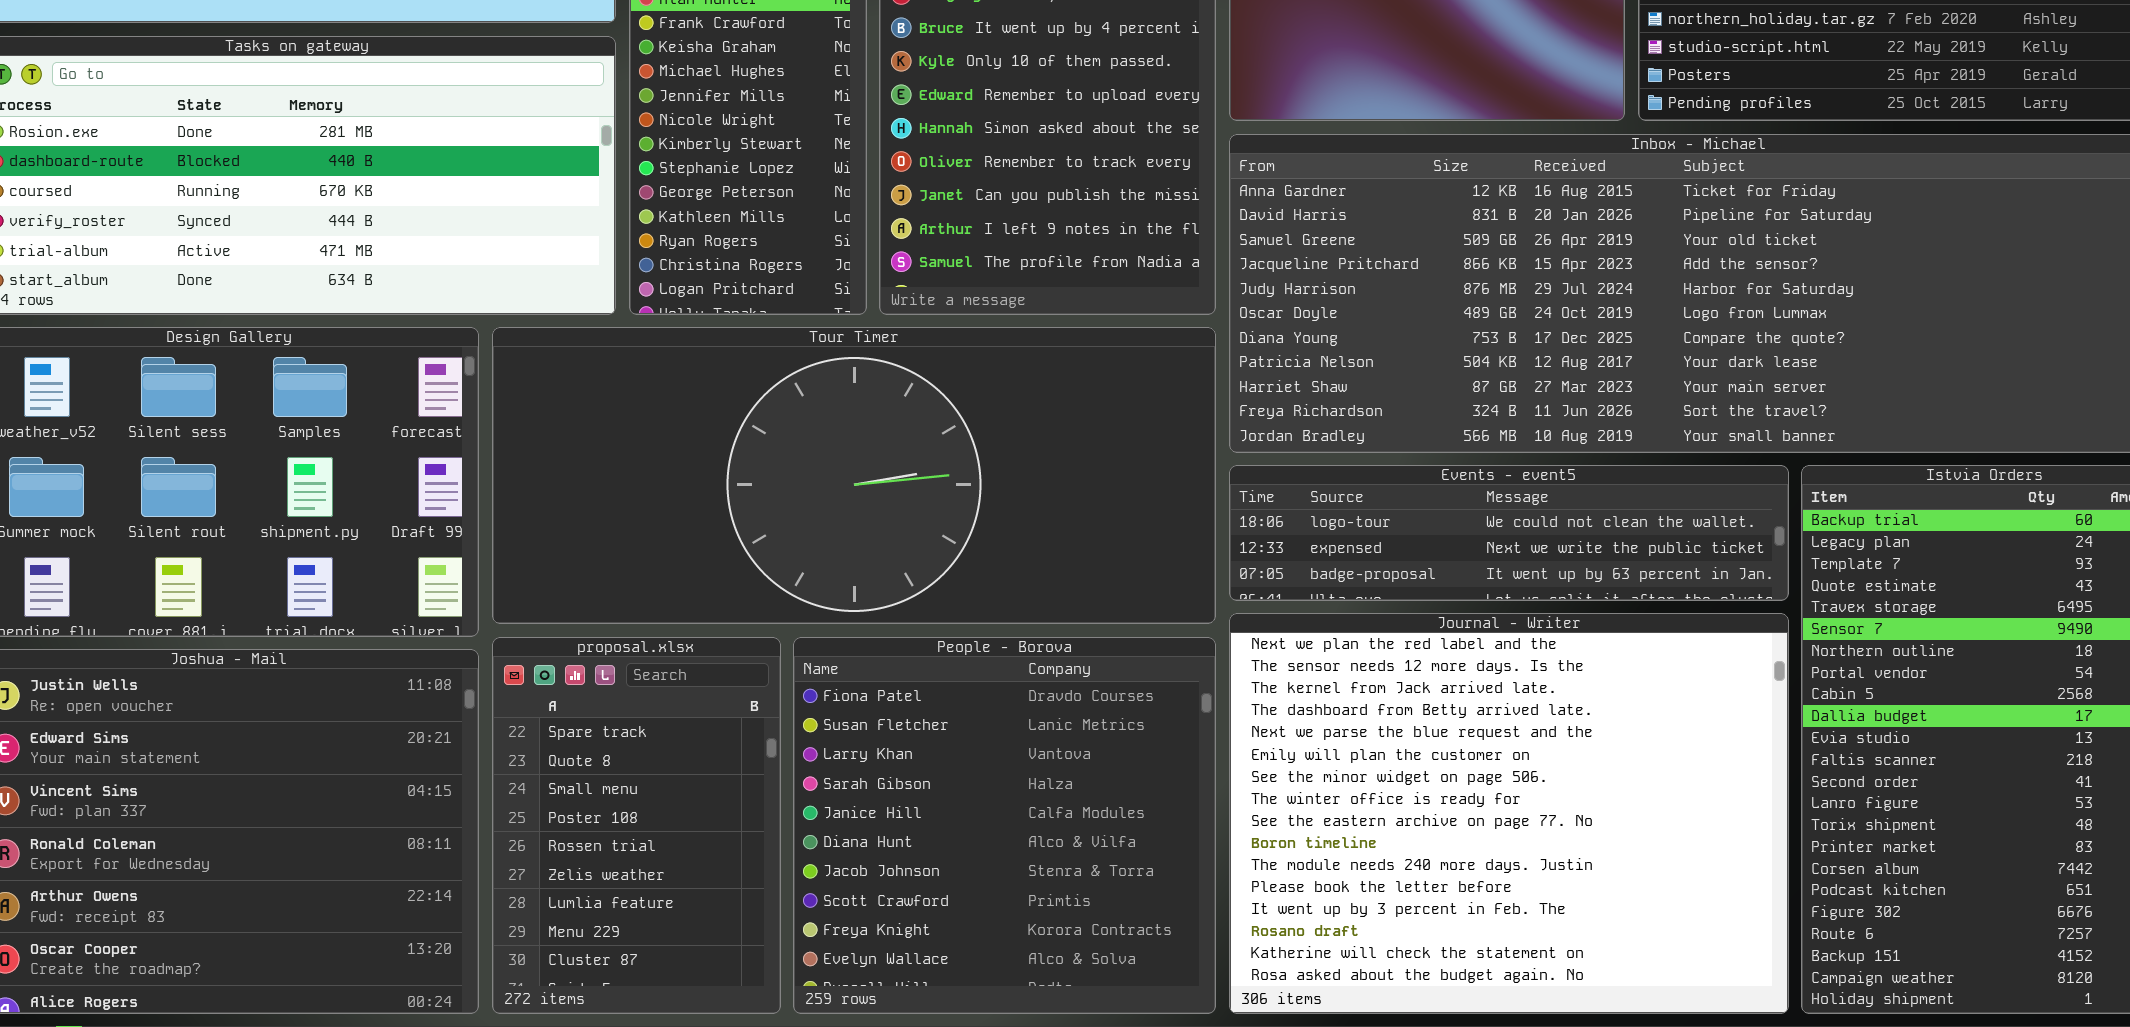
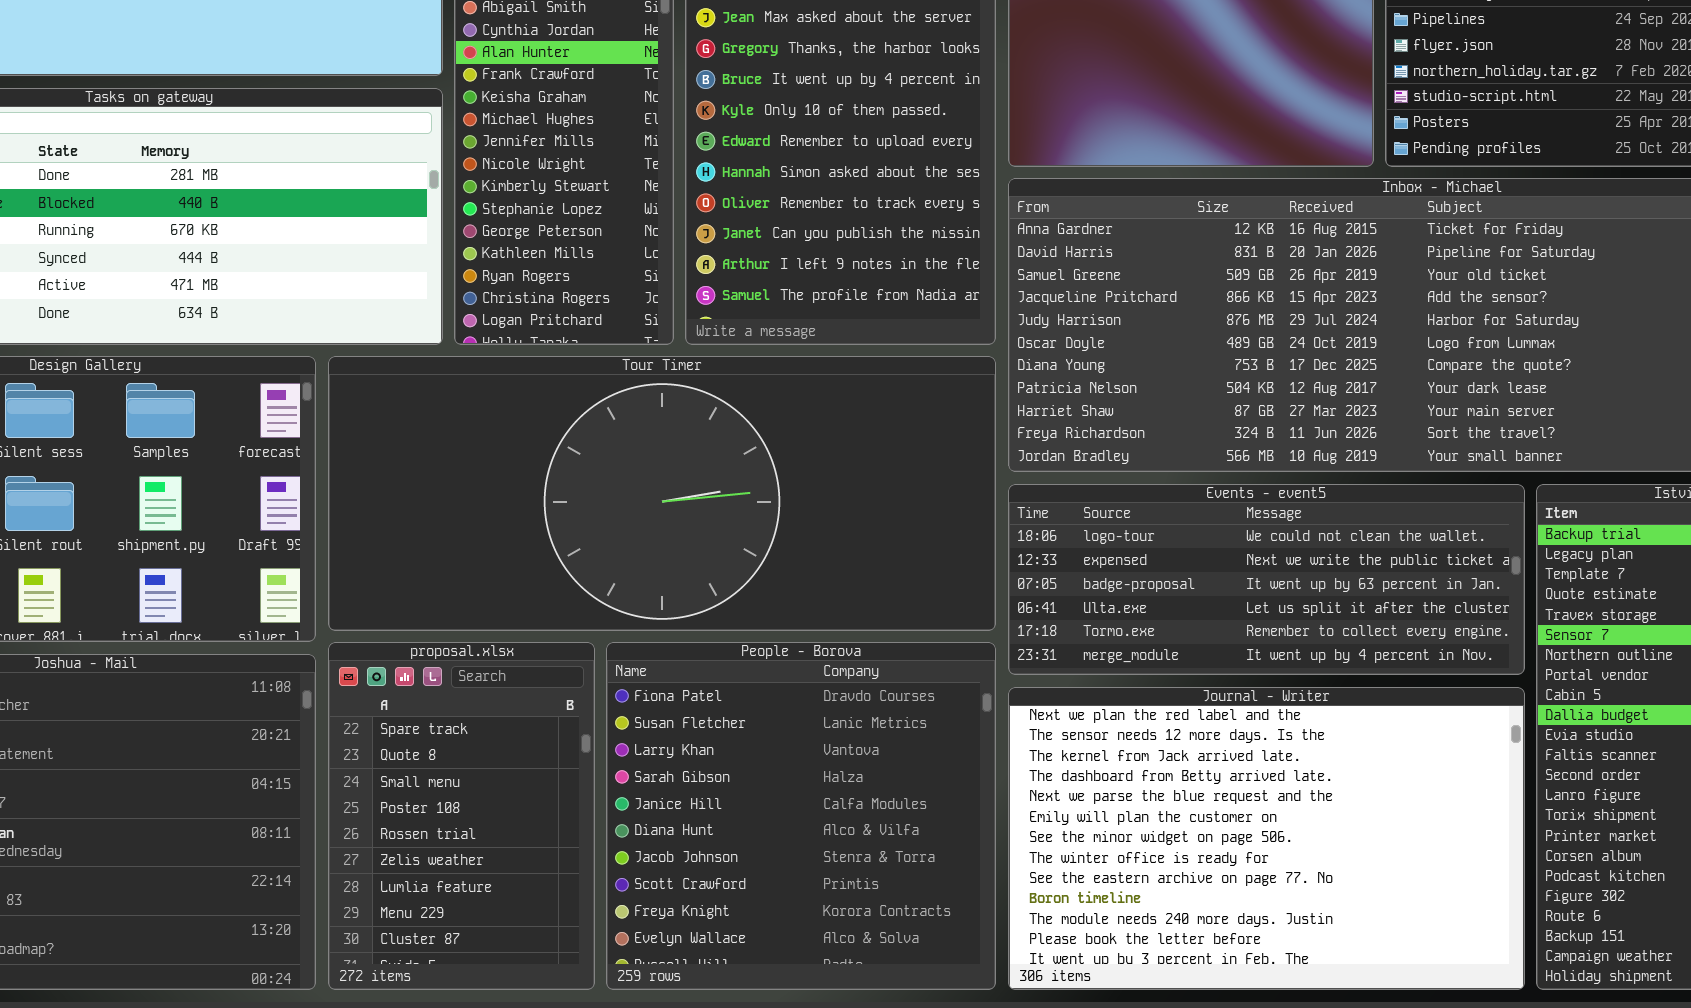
Events - event5: [1229,465,1789,601] -> [1008,484,1525,675], resized
Journal - Writer: [1229,613,1789,1014] -> [1008,687,1525,990], resized

